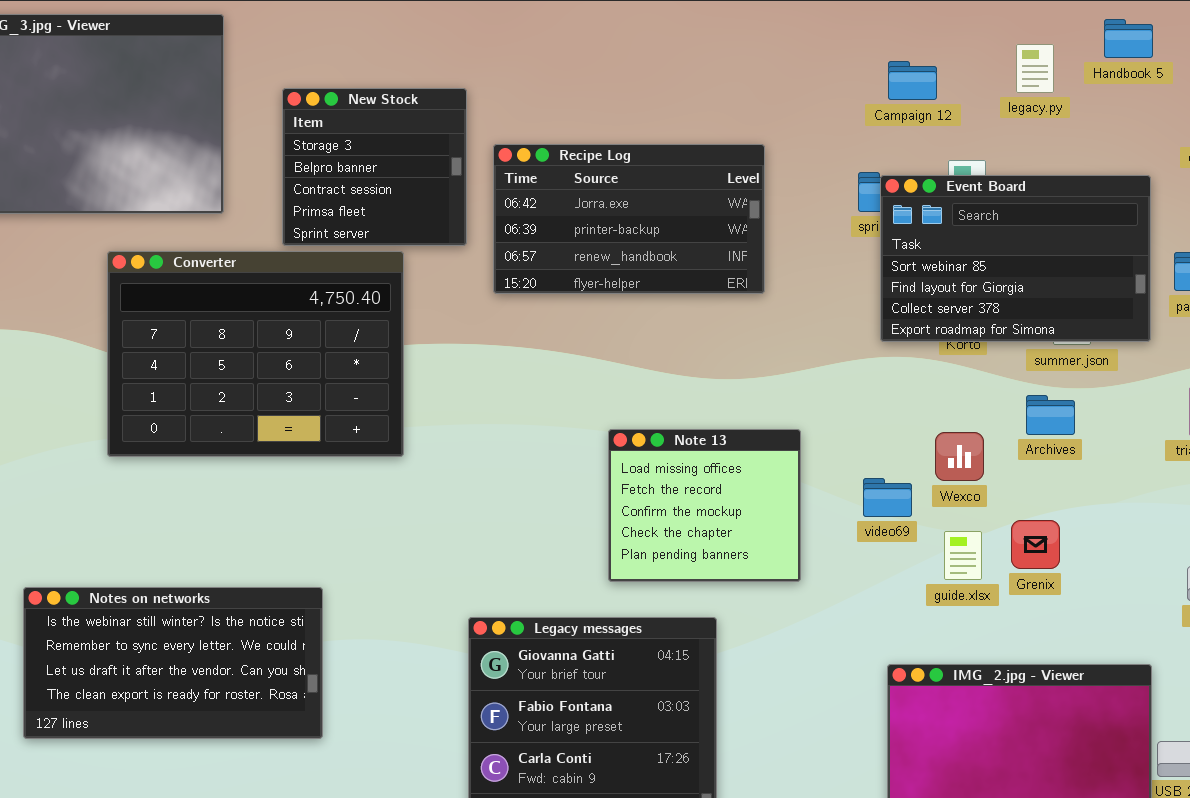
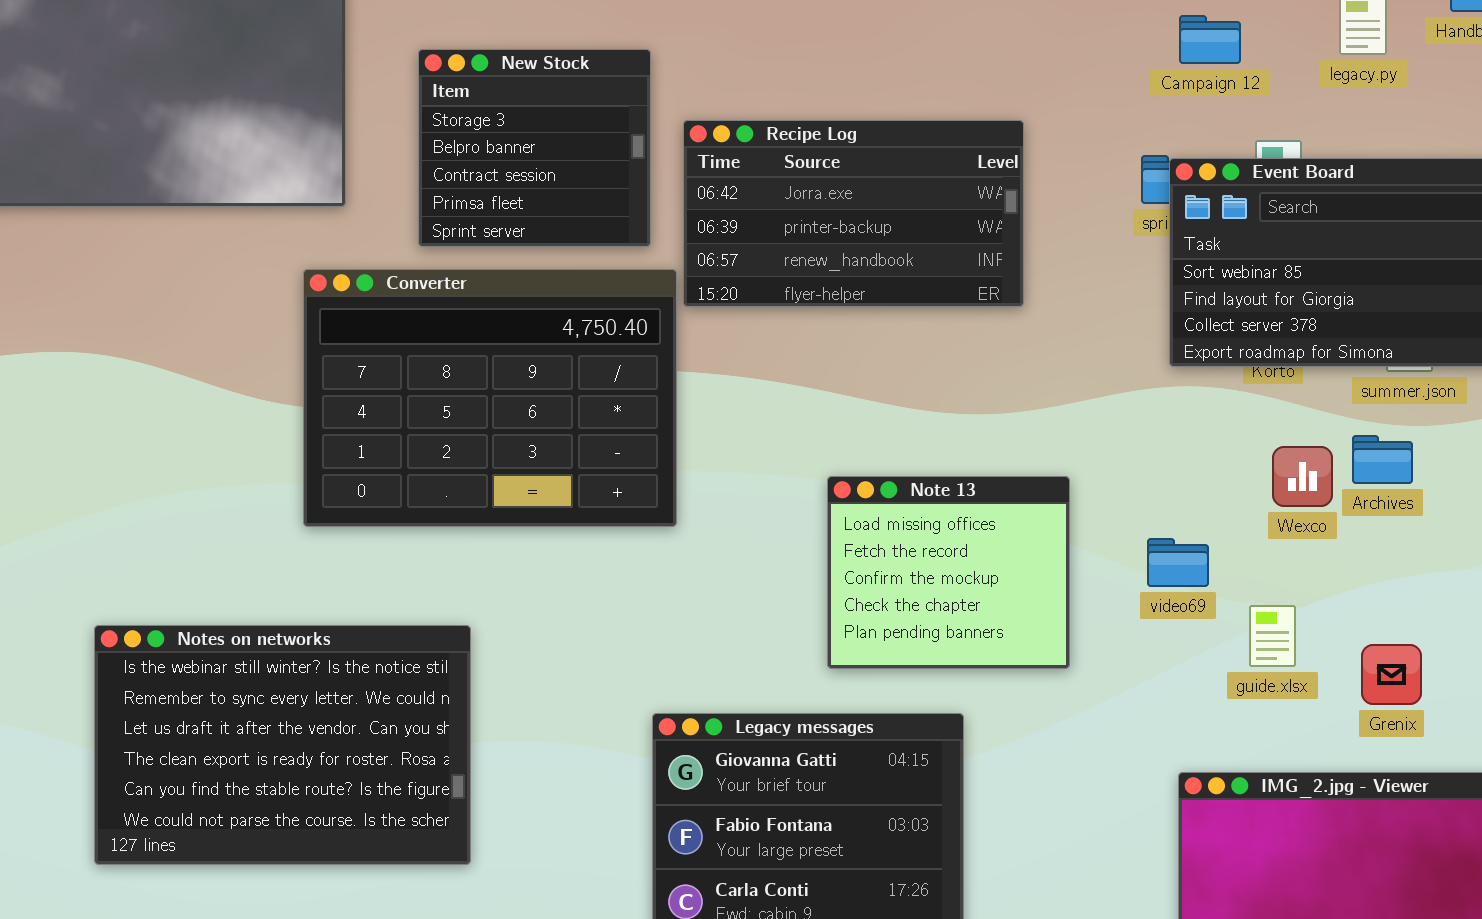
Converter: [107,251,404,457] -> [303,269,677,527], moved
Wexco: [935,432,984,481] -> [1272,446,1333,507], moved
Grenix: [1011,520,1060,569] -> [1361,644,1422,705], moved
Notes on networks: [23,587,323,739] -> [94,625,471,865], resized

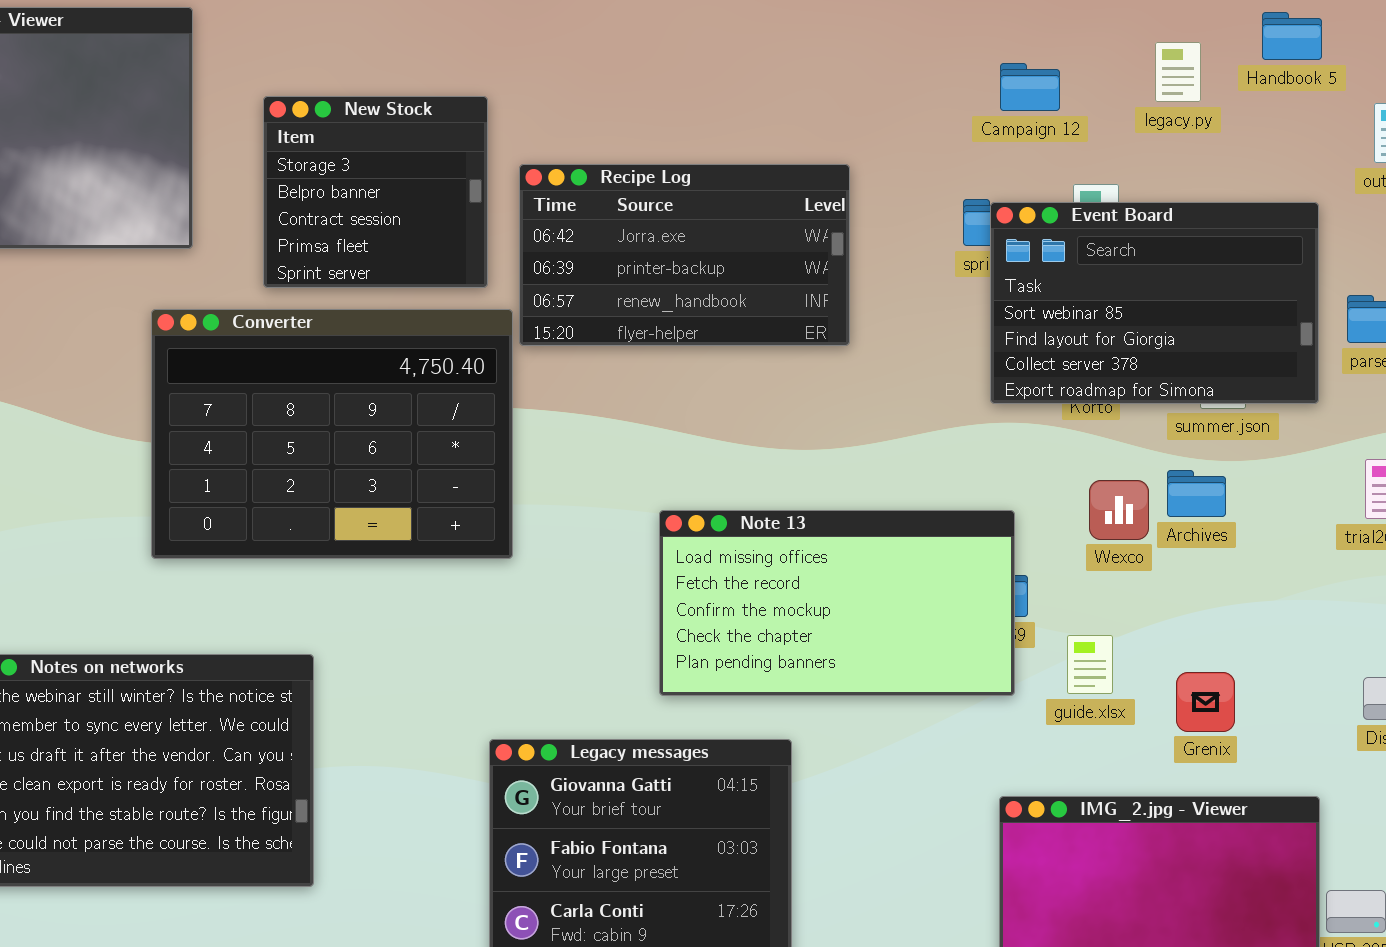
Note 13: [827,476,1070,669] -> [659,510,1015,696], resized

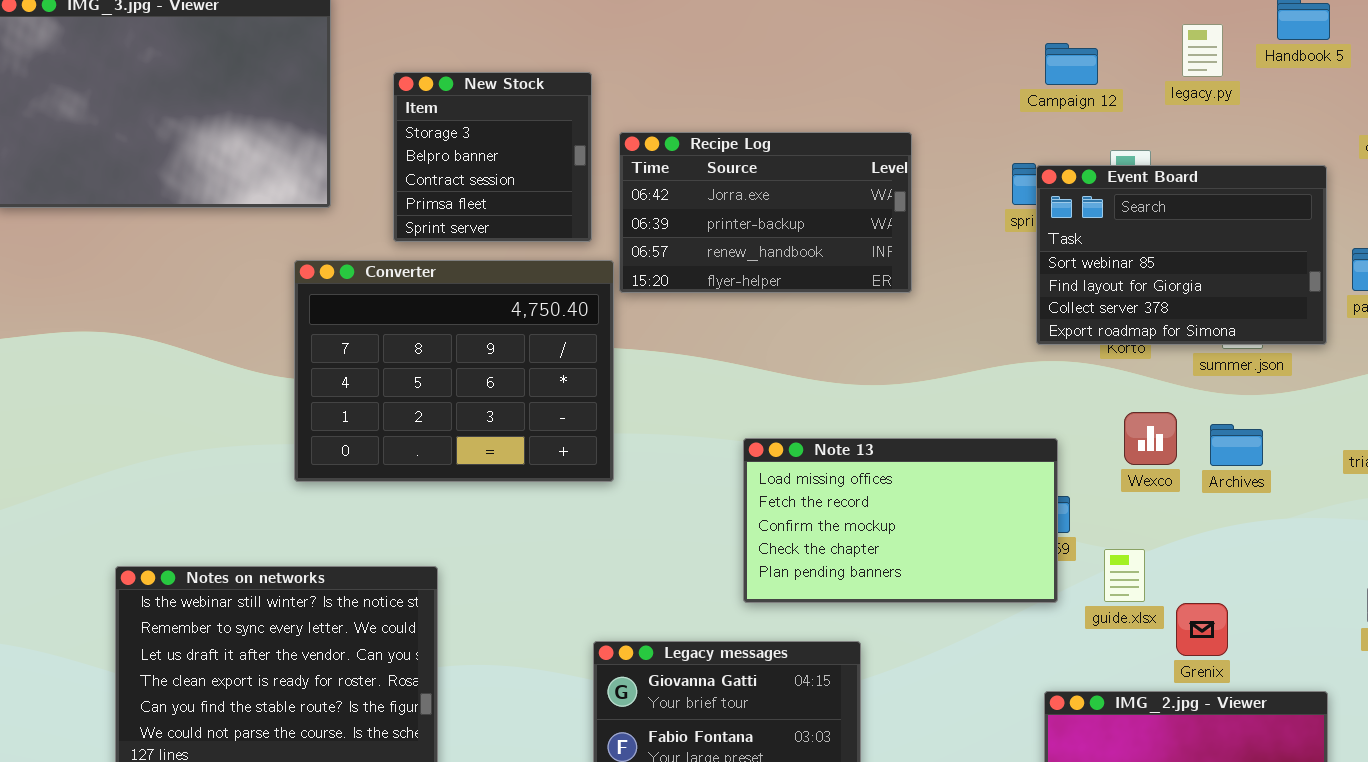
Archives: [1167,470,1226,517] -> [1210,424,1263,466], moved
Grenix: [1176,672,1235,732] -> [1176,603,1228,656], moved

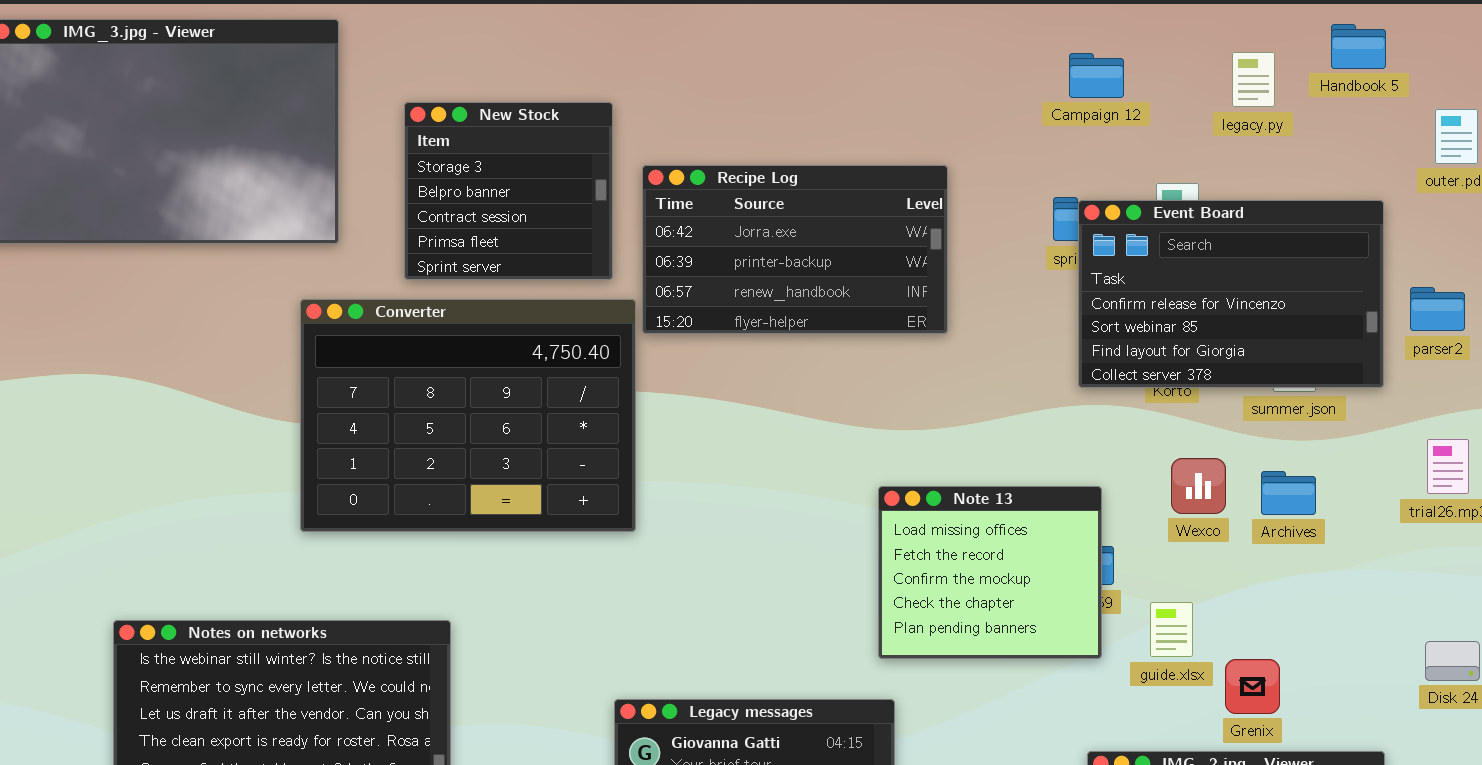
Campaign 12: [1045,43,1098,85] -> [1069,53,1124,98], moved
Event Board: [1036,165,1327,345] -> [1078,200,1384,388], scrolled up 1 row
Note 13: [743,438,1058,603] -> [878,486,1102,659], resized

